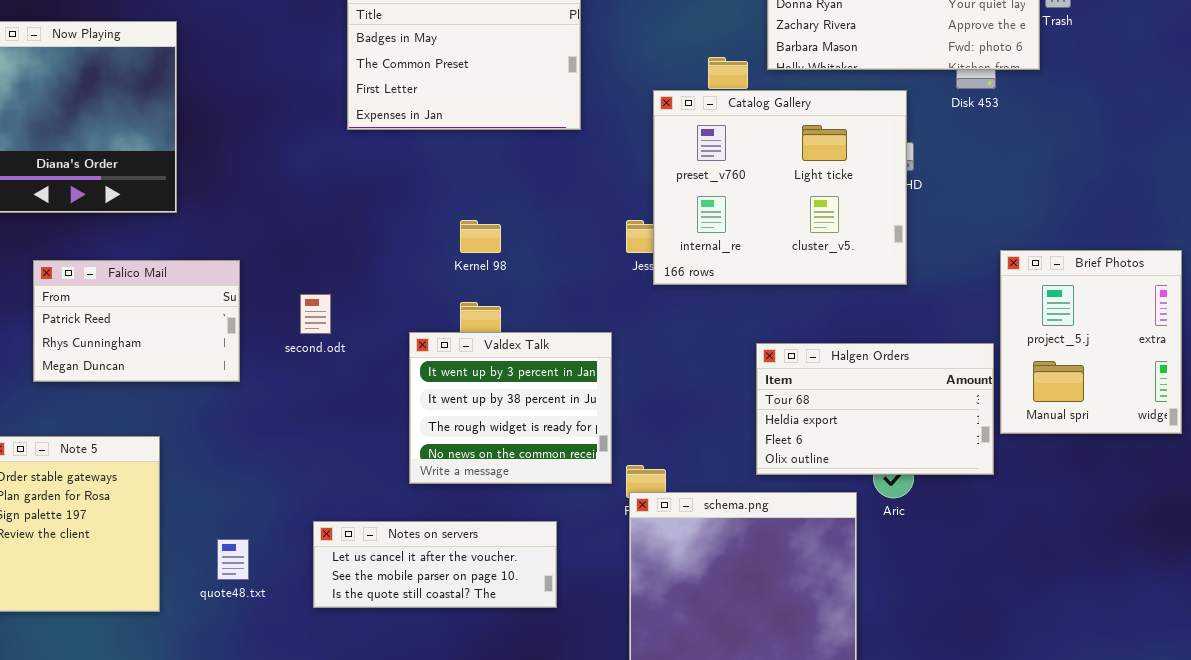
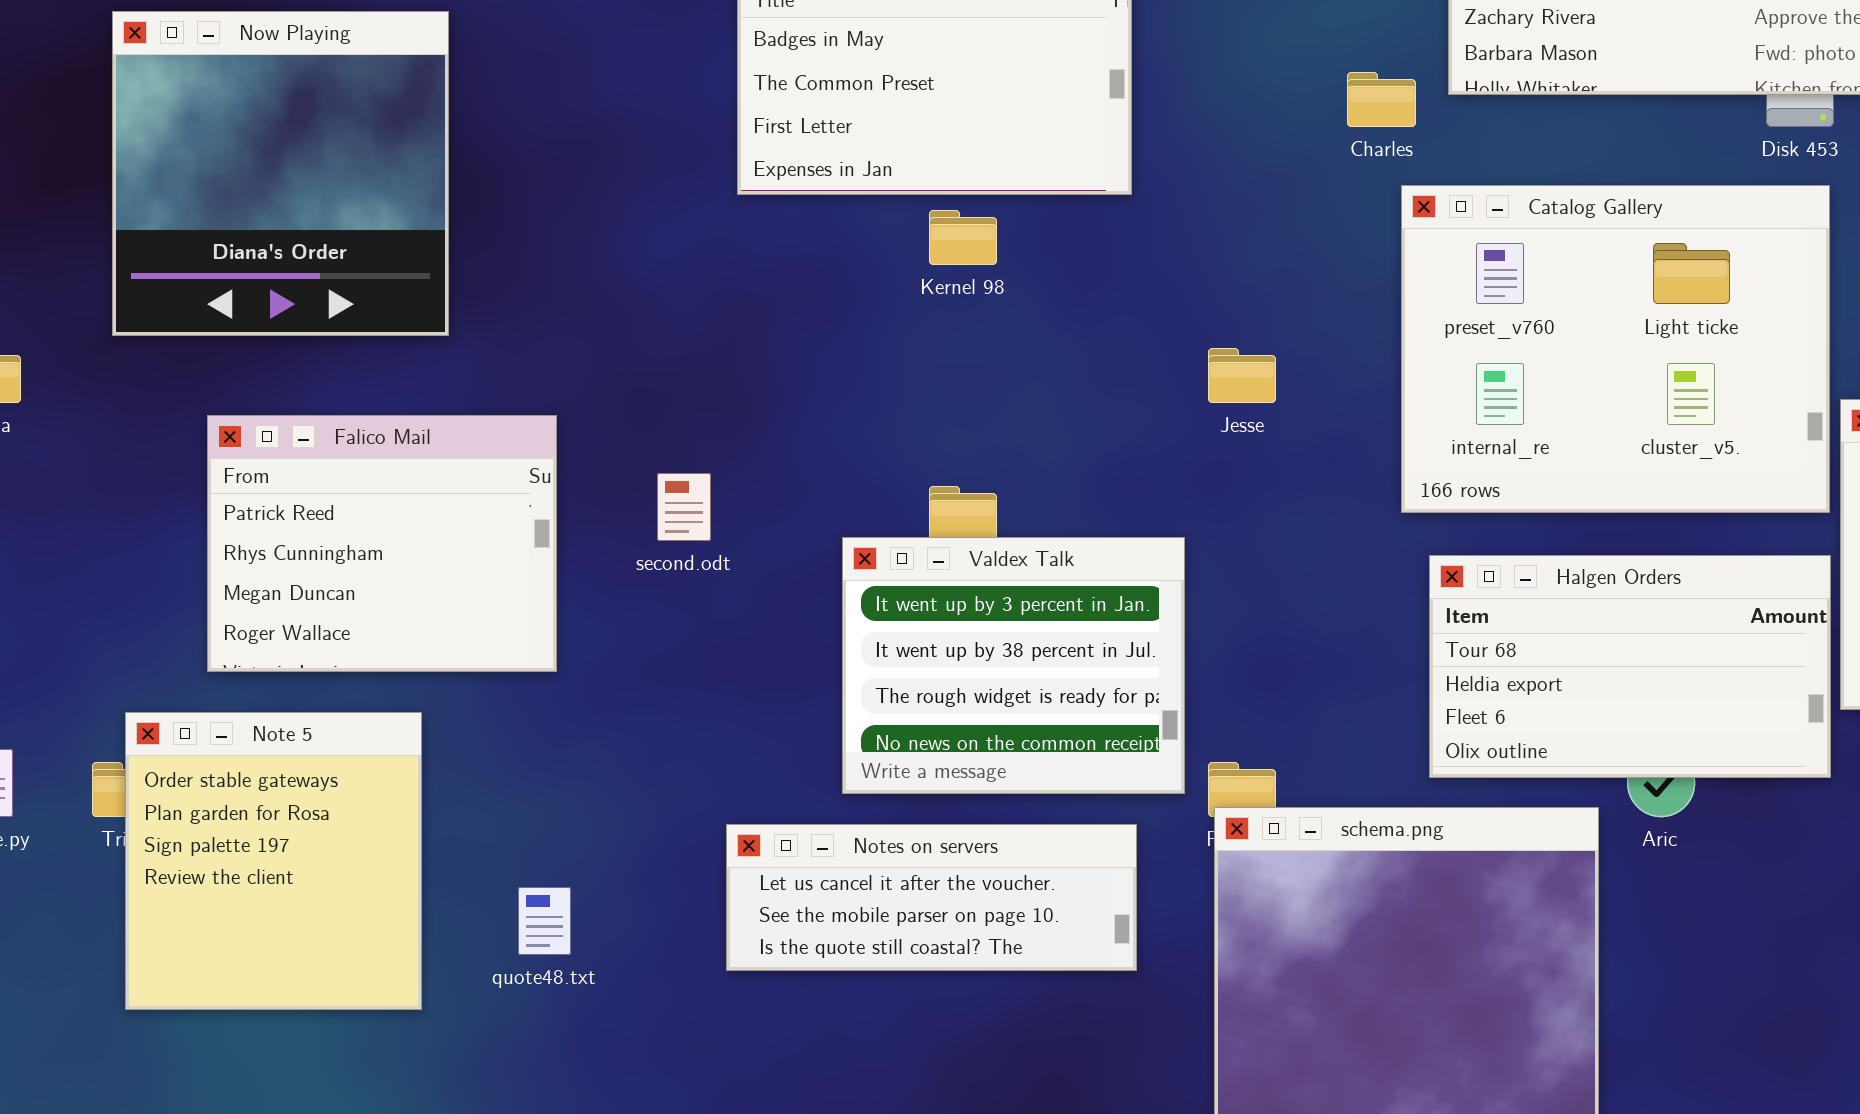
Catalog Gallery: [653,90,907,285] -> [1401,185,1830,513], moved
Kernel 98: [460,220,501,253] -> [929,210,997,265], moved
Falico Mail: [33,260,240,382] -> [207,415,557,672], resized
Notes on servers: [313,521,557,608] -> [726,824,1137,971], moved

